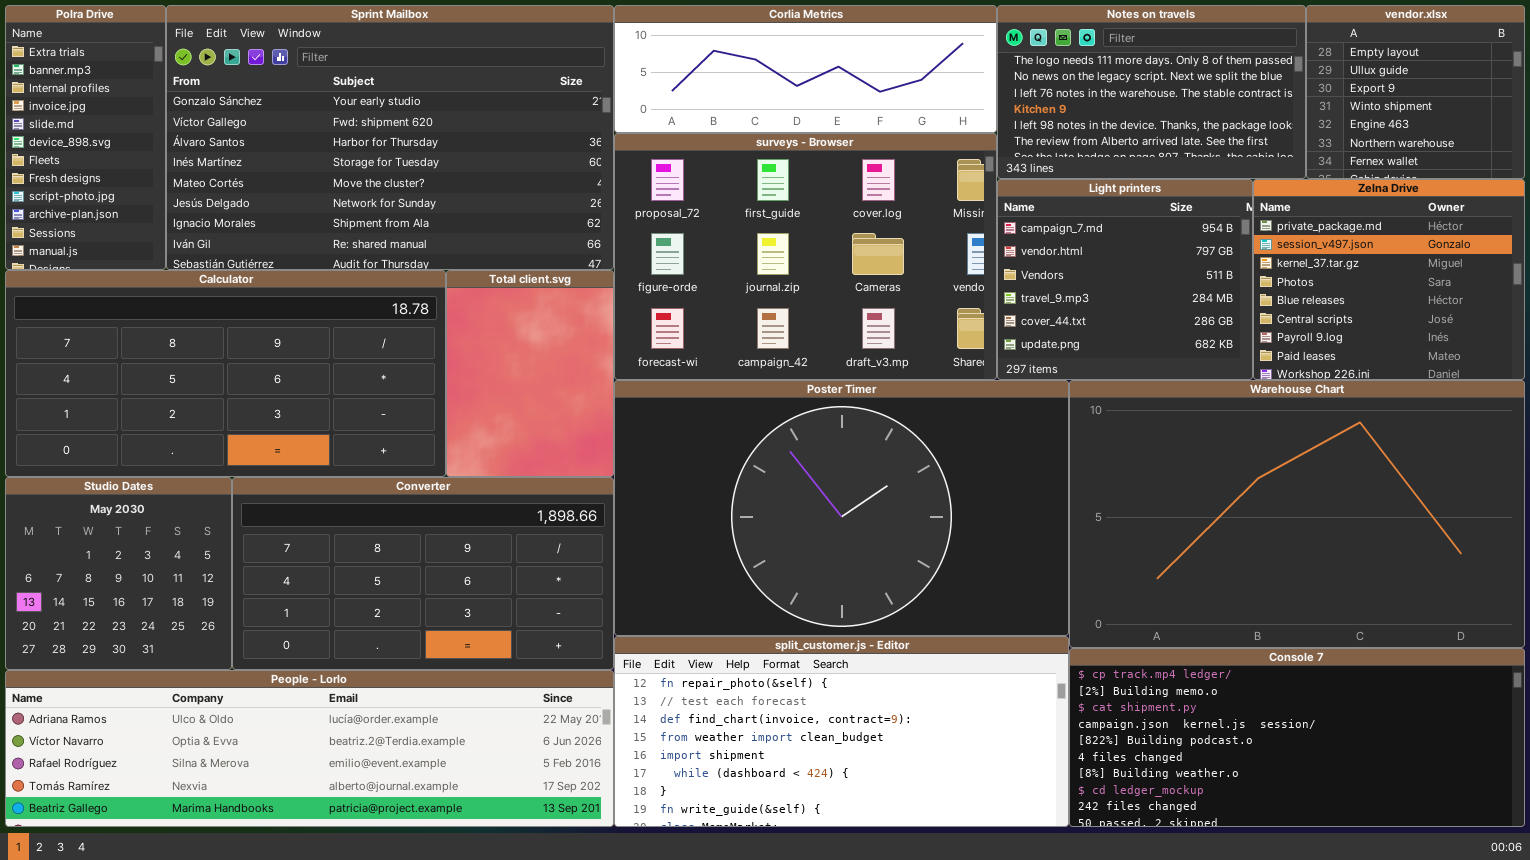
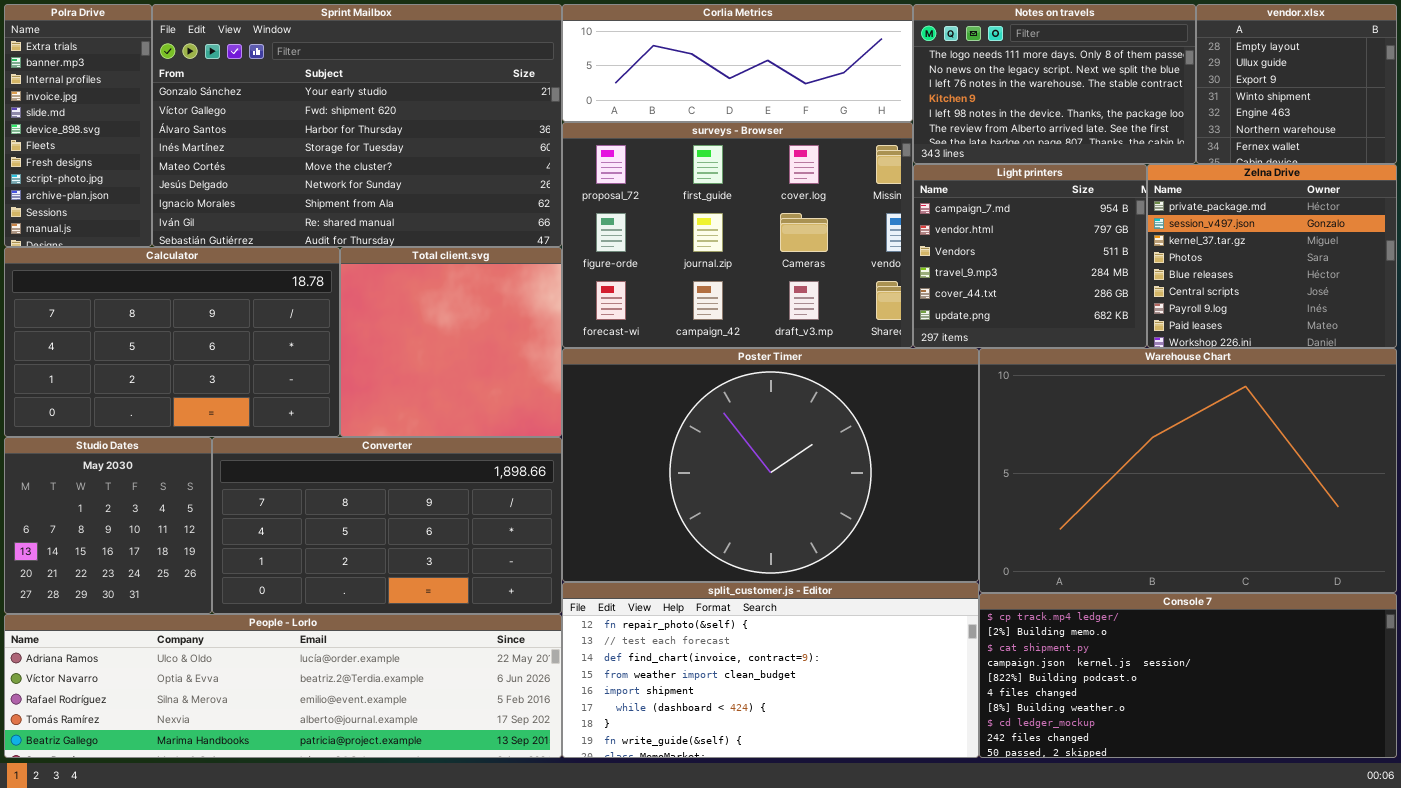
Calculator: [5,270,446,477] -> [4,247,340,437], resized
Total client.svg: [446,270,614,477] -> [340,247,562,437], resized

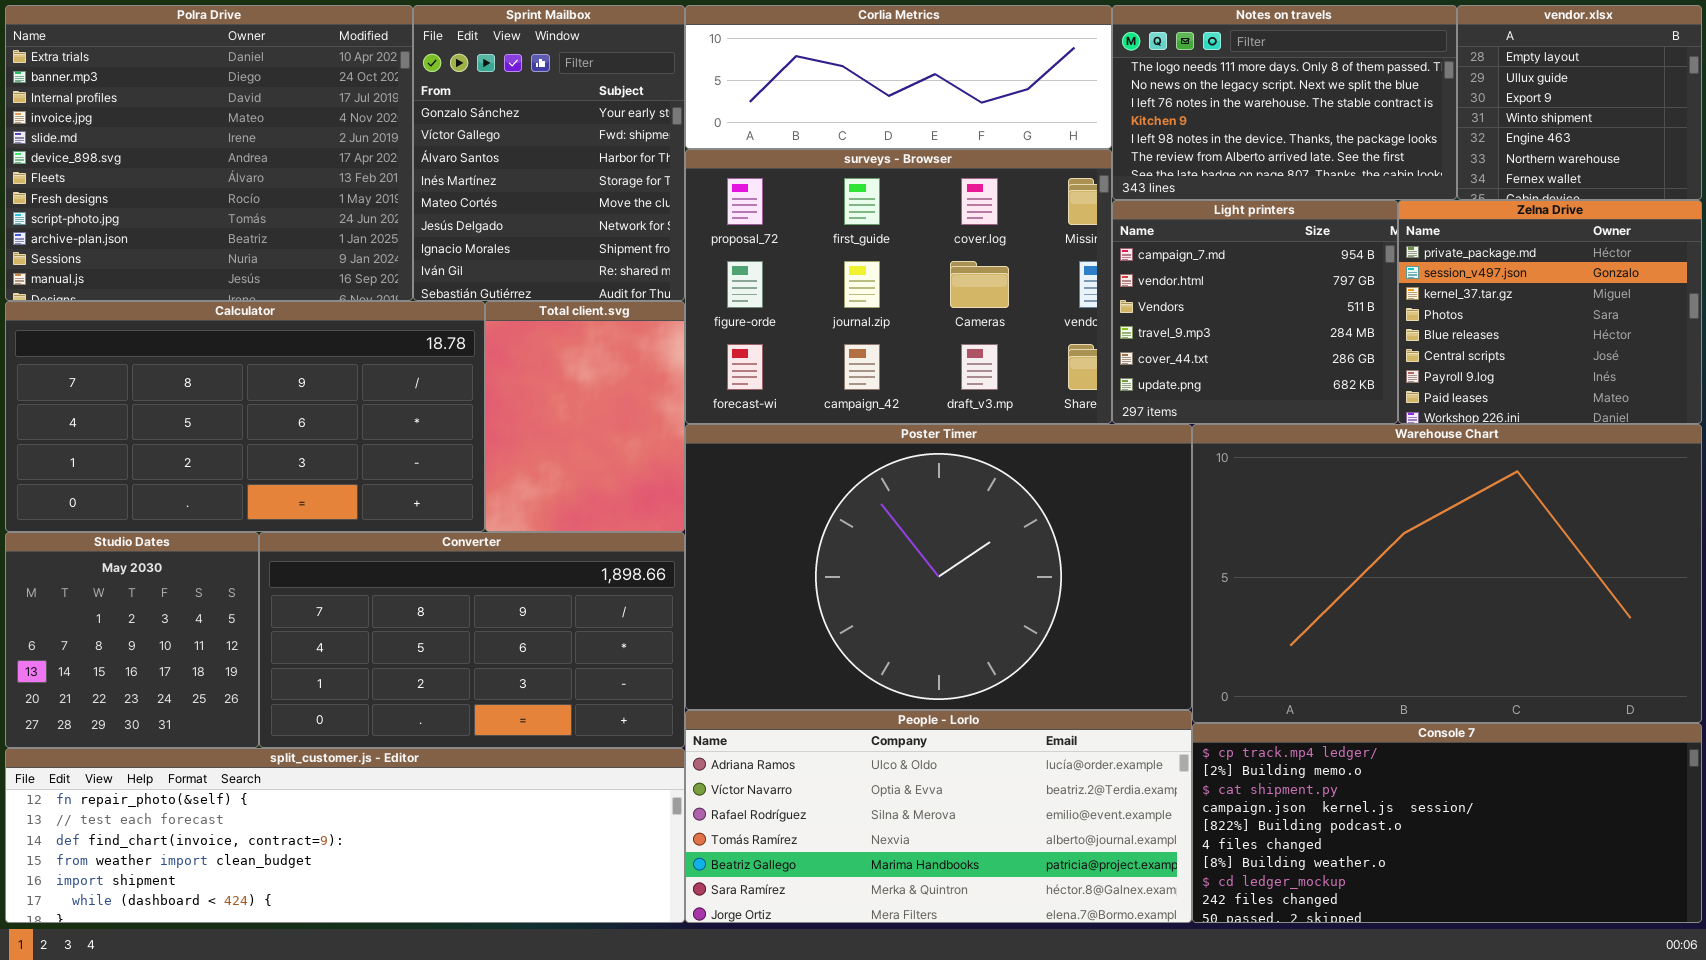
Polra Drive: [4,4,152,247] -> [5,5,413,301], resized
Sprint Mailbox: [152,4,562,247] -> [413,5,685,301], resized
Calculator: [4,247,340,437] -> [5,301,485,532], resized
Total client.svg: [340,247,562,437] -> [485,301,685,532], resized
split_customer.js - Editor: [562,582,979,758] -> [5,748,685,923], moved, resized
People - Lorlo: [4,614,562,758] -> [685,710,1192,923], moved, resized

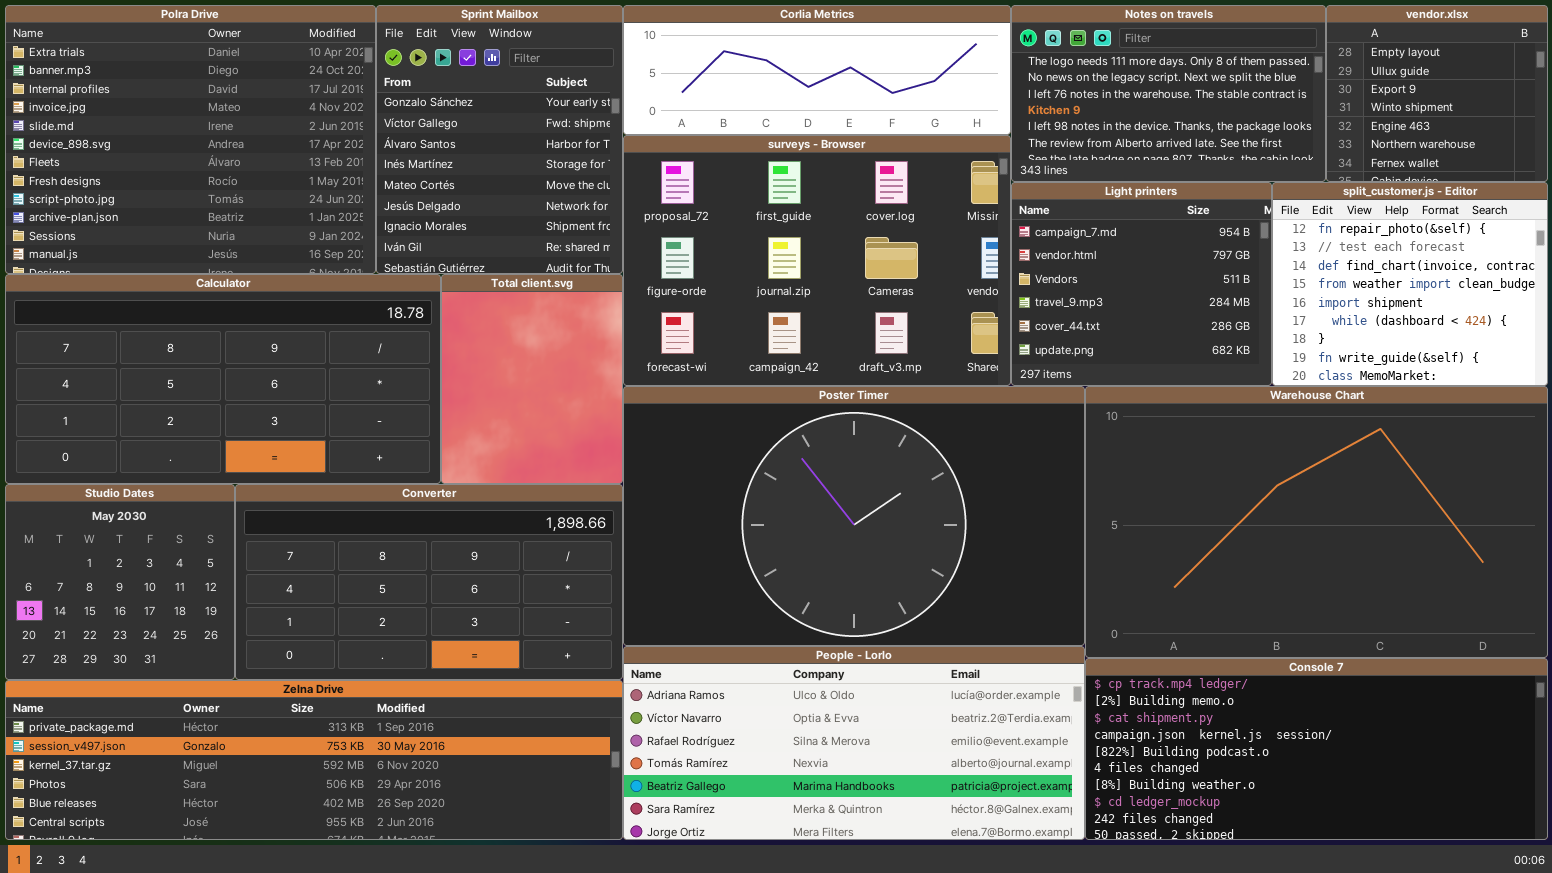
Zelna Drive: [1398,200,1702,424] -> [5,680,623,840], moved, resized
split_customer.js - Editor: [5,748,685,923] -> [1272,182,1548,386], moved, resized

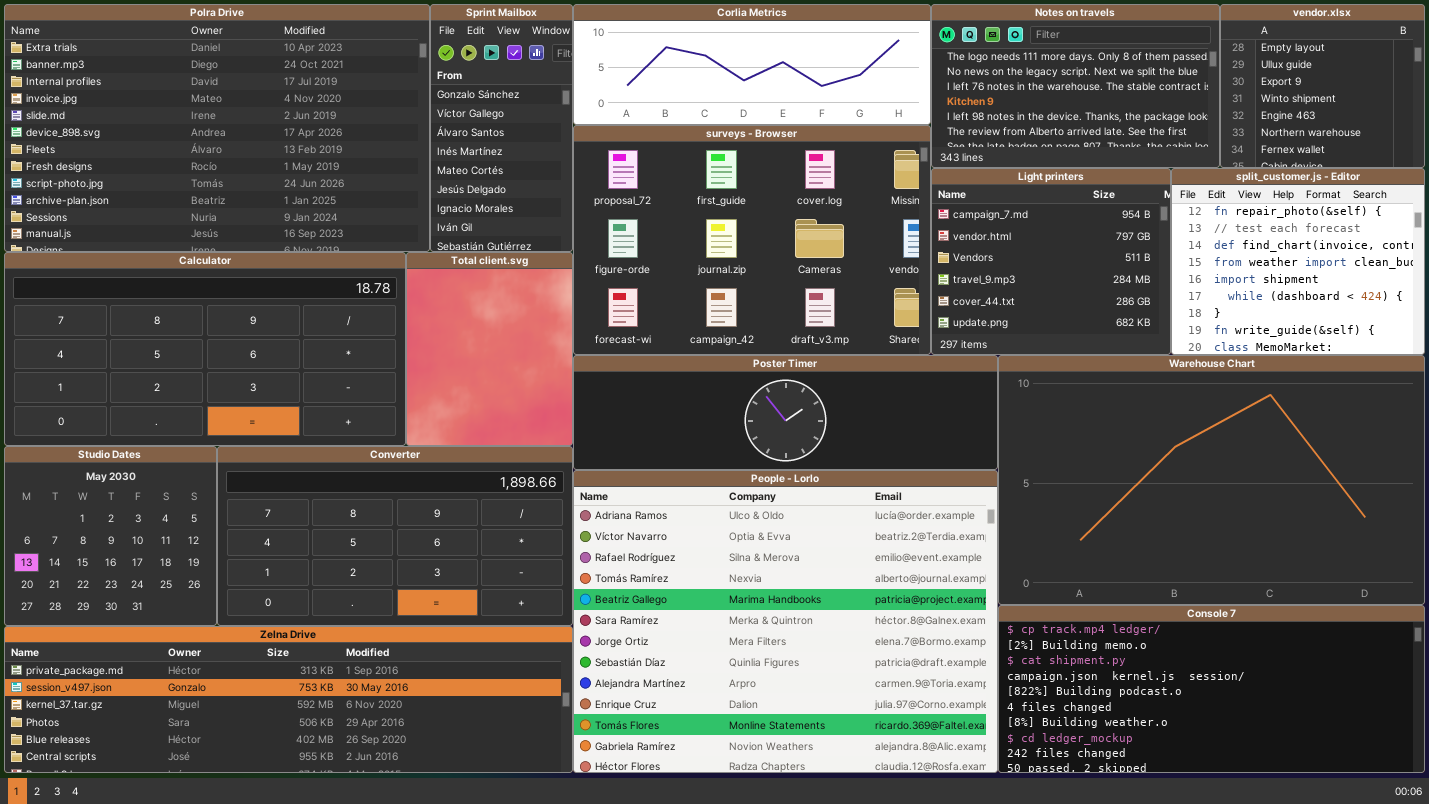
Polra Drive: [5,5,376,274] -> [4,4,430,252], resized
Sprint Mailbox: [376,5,623,274] -> [430,4,573,252], resized
Poster Timer: [623,386,1085,646] -> [573,355,998,470], resized
People - Lorlo: [623,646,1085,840] -> [573,470,998,773], resized

